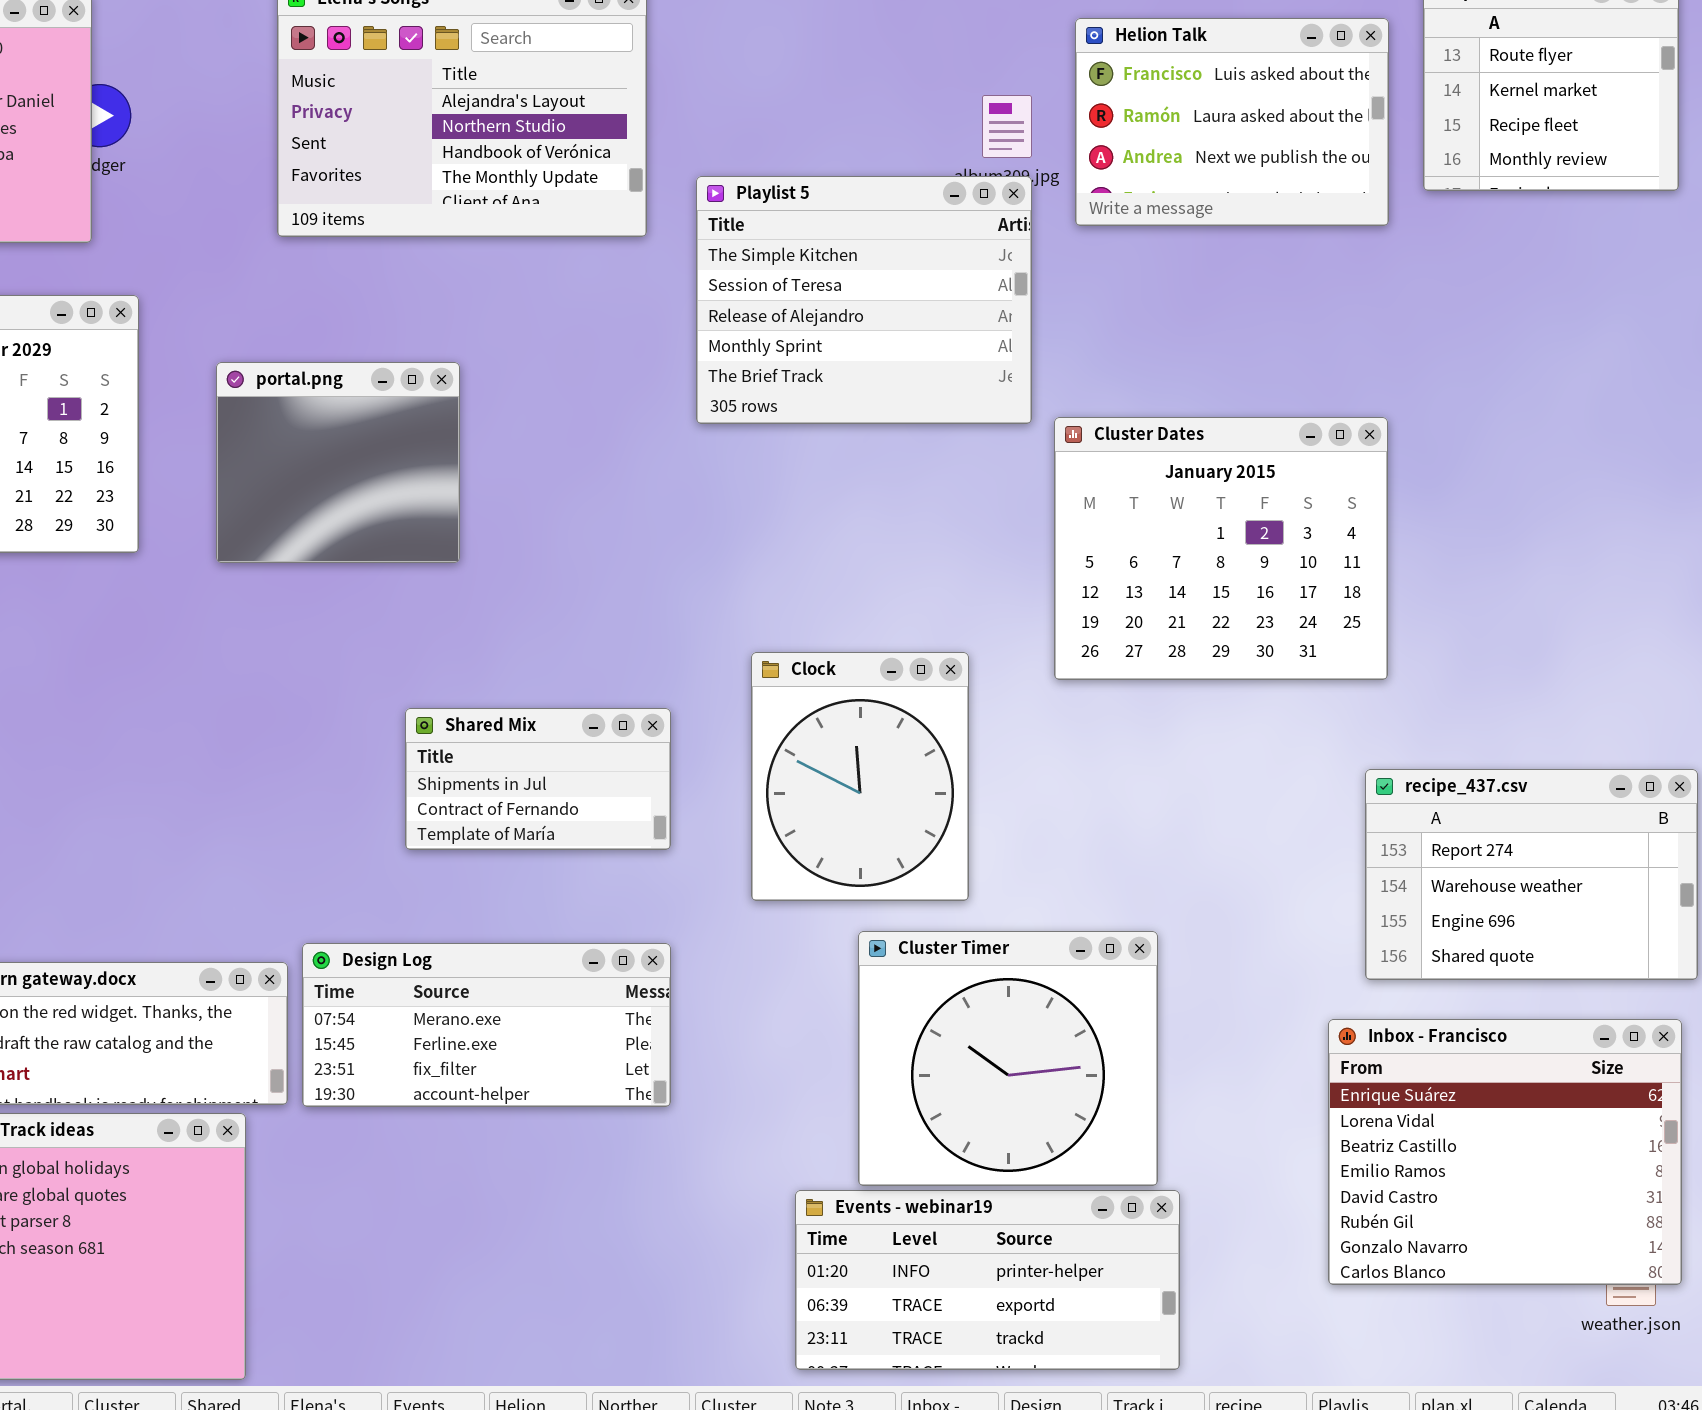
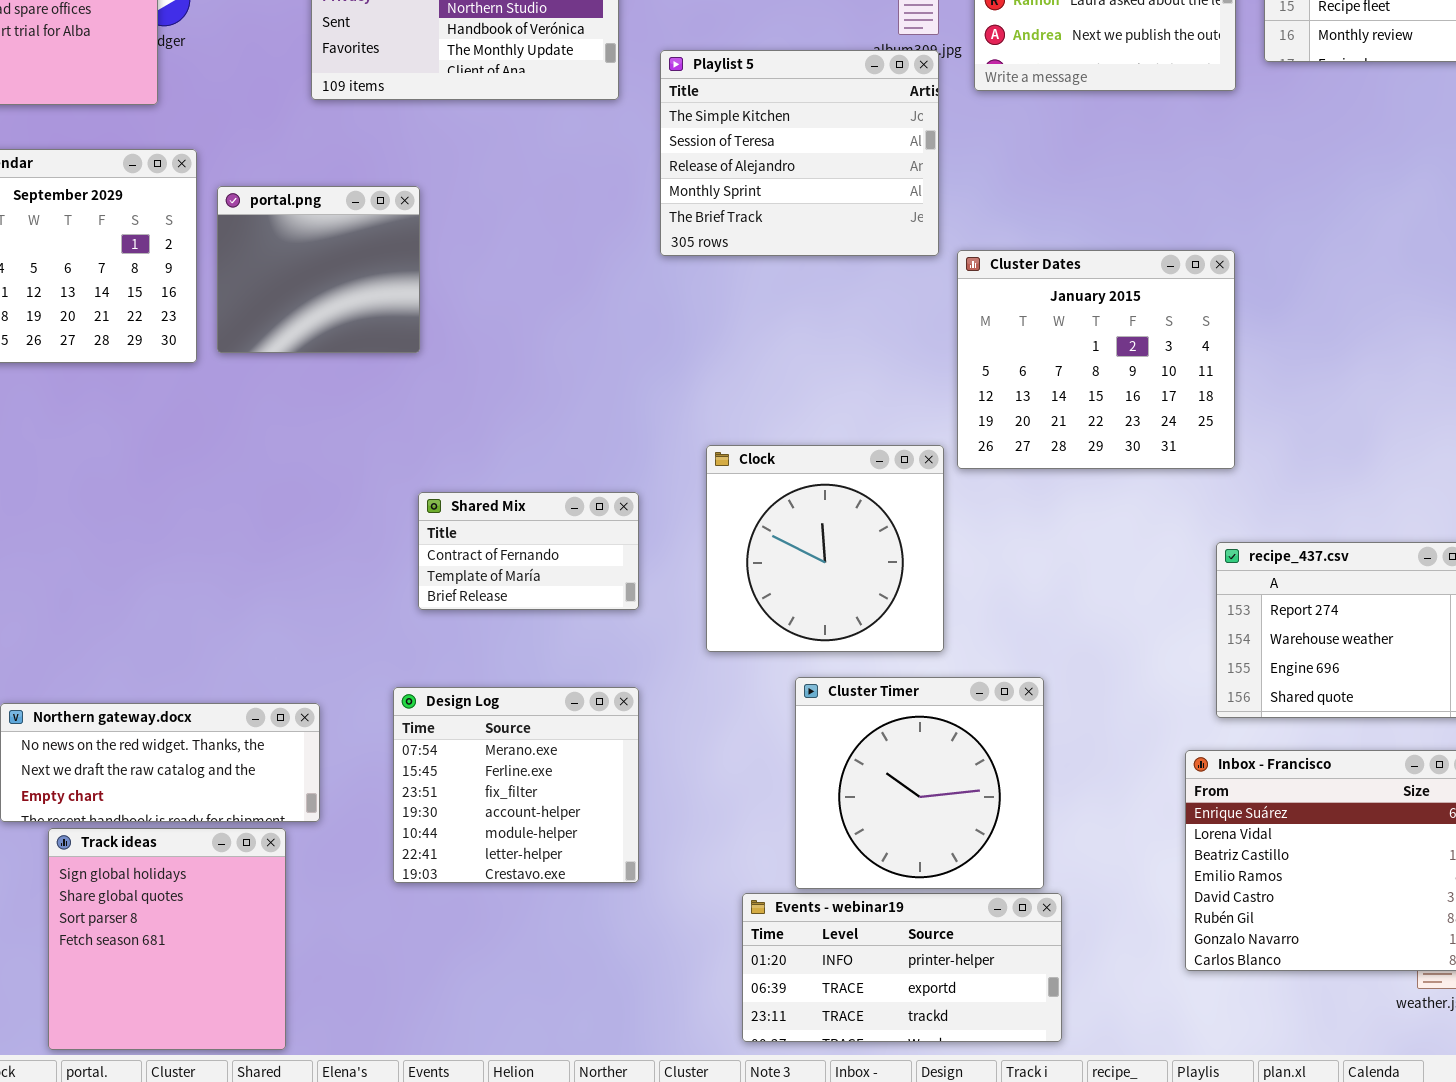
portal.png: [216,362,460,563] -> [217,186,420,353], moved
Clock: [751,652,969,901] -> [706,445,944,652], resized
Shared Mix: [405,708,671,850] -> [418,492,639,610], scrolled down 1 row
Design Log: [302,943,671,1107] -> [393,687,639,883], resized

